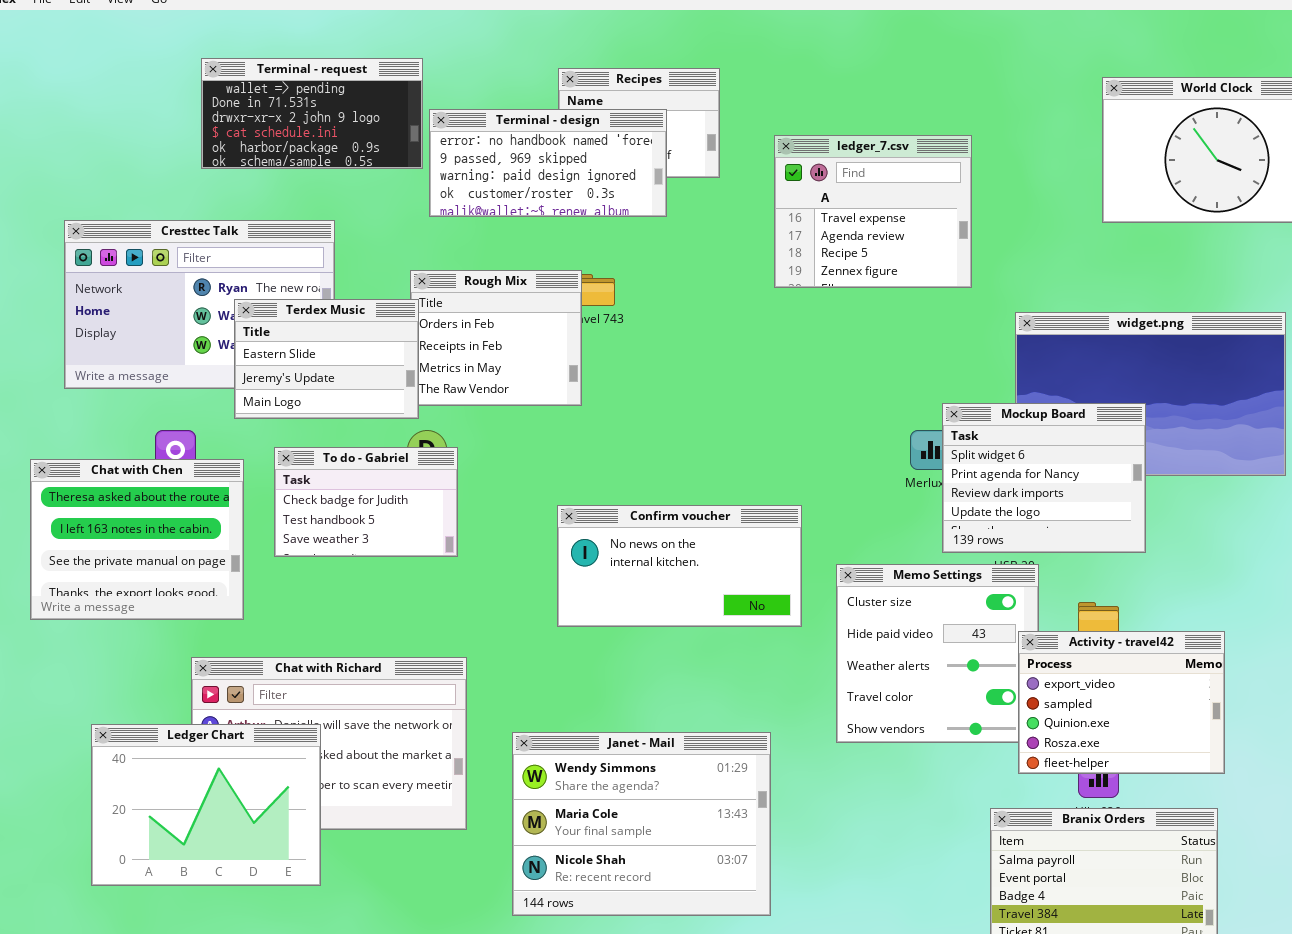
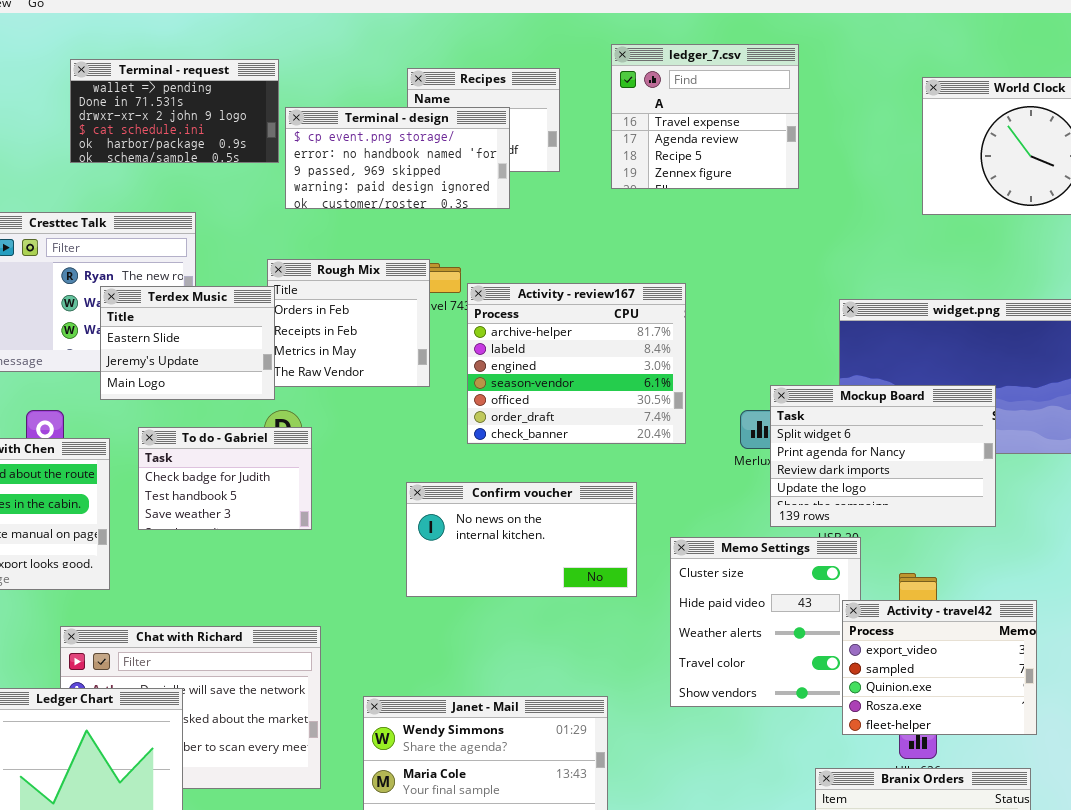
Terminal - design: [429,109,667,217] -> [285,107,510,209], scrolled up 1 row
ledger_7.csv: [774,135,972,288] -> [611,44,799,189], moved
Activity - review167: none -> [467,283,686,444], opened
Mockup Board: [942,403,1146,553] -> [770,385,996,527], resized

